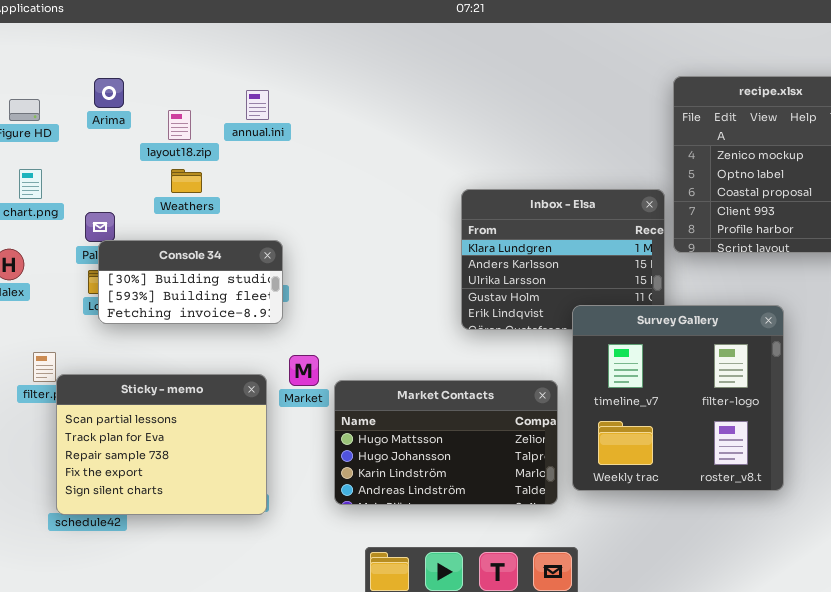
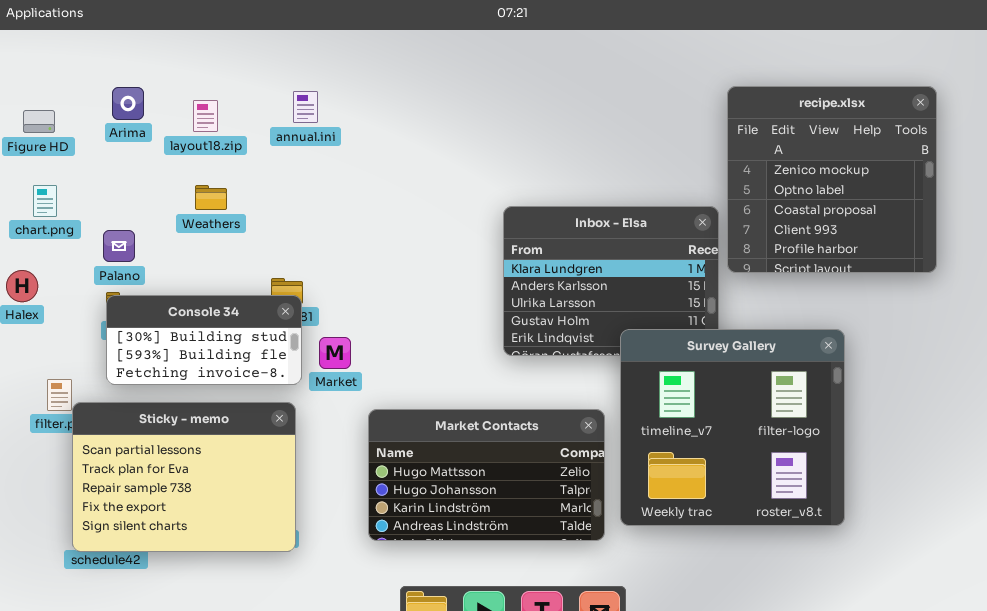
annual.ini: [246,90,269,120] -> [293,91,318,123], moved
layout18.zip: [168,110,191,140] -> [193,100,218,132], moved
Console 34: [98,240,283,324] -> [106,295,302,385], moved
Market: [289,355,319,386] -> [319,337,351,369], moved

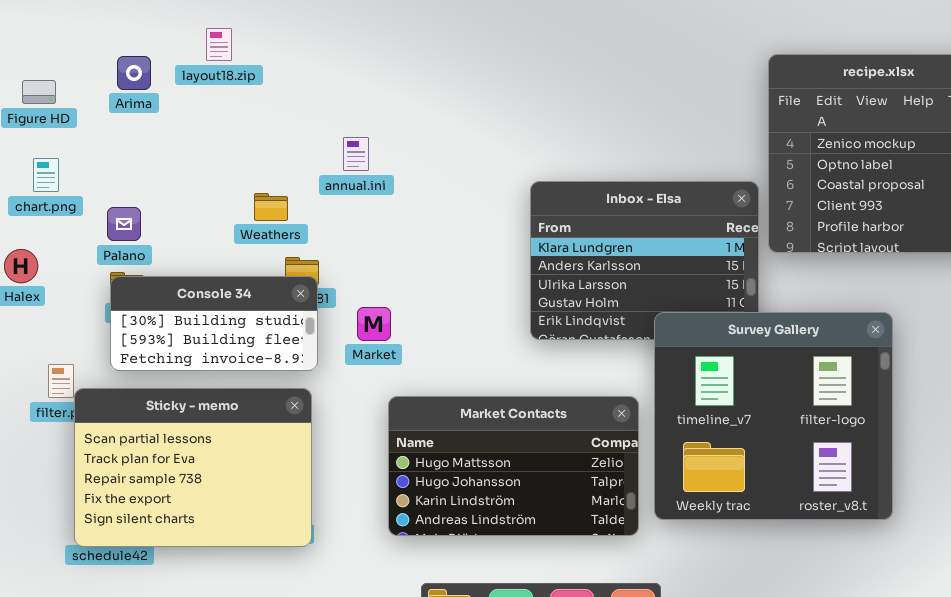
annual.ini: [293,91,318,123] -> [343,137,369,171], moved
layout18.zip: [193,100,218,132] -> [206,28,232,61], moved
Weathers: [195,185,227,210] -> [254,193,288,221], moved
Market: [319,337,351,369] -> [357,307,391,341], moved

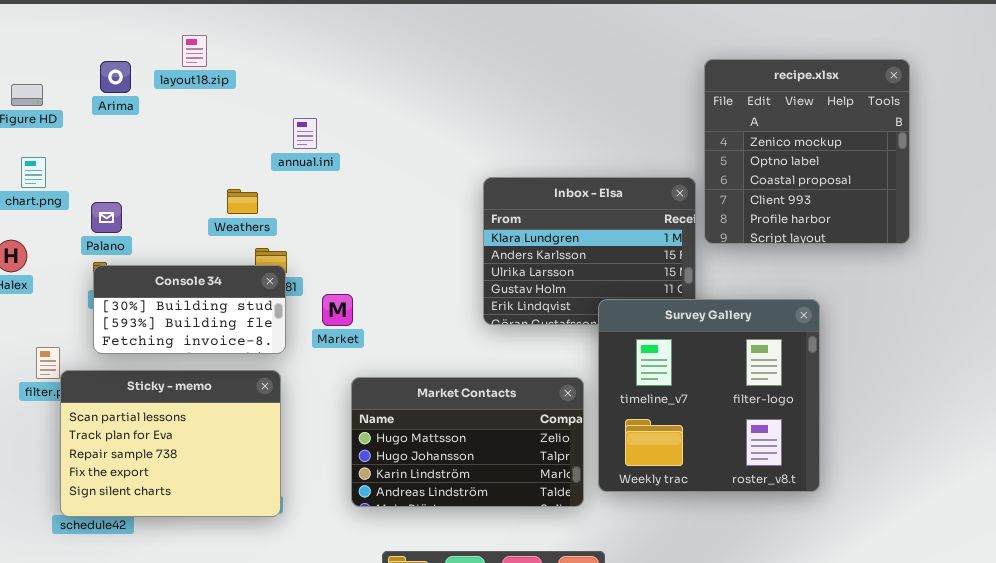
annual.ini: [343,137,369,171] -> [293,118,317,149], moved

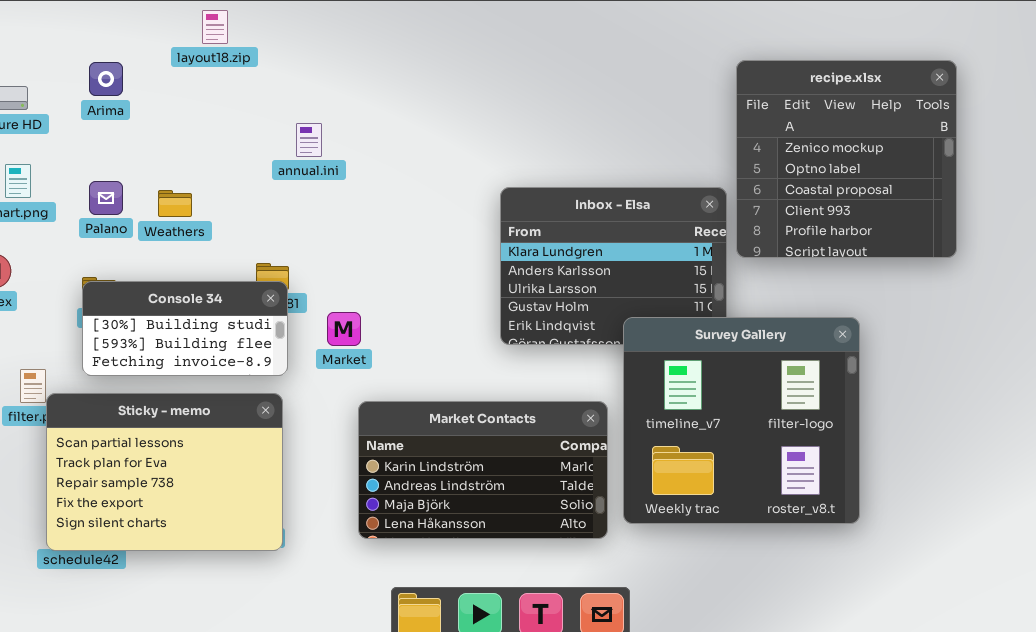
layout18.zip: [182,35,207,67] -> [202,10,228,44], moved
Weathers: [227,189,258,214] -> [158,190,192,217], moved
Palano: [91,202,122,233] -> [89,181,123,215], moved
Market Contacts: [351,377,584,507] -> [358,401,608,539], scrolled down 2 rows

